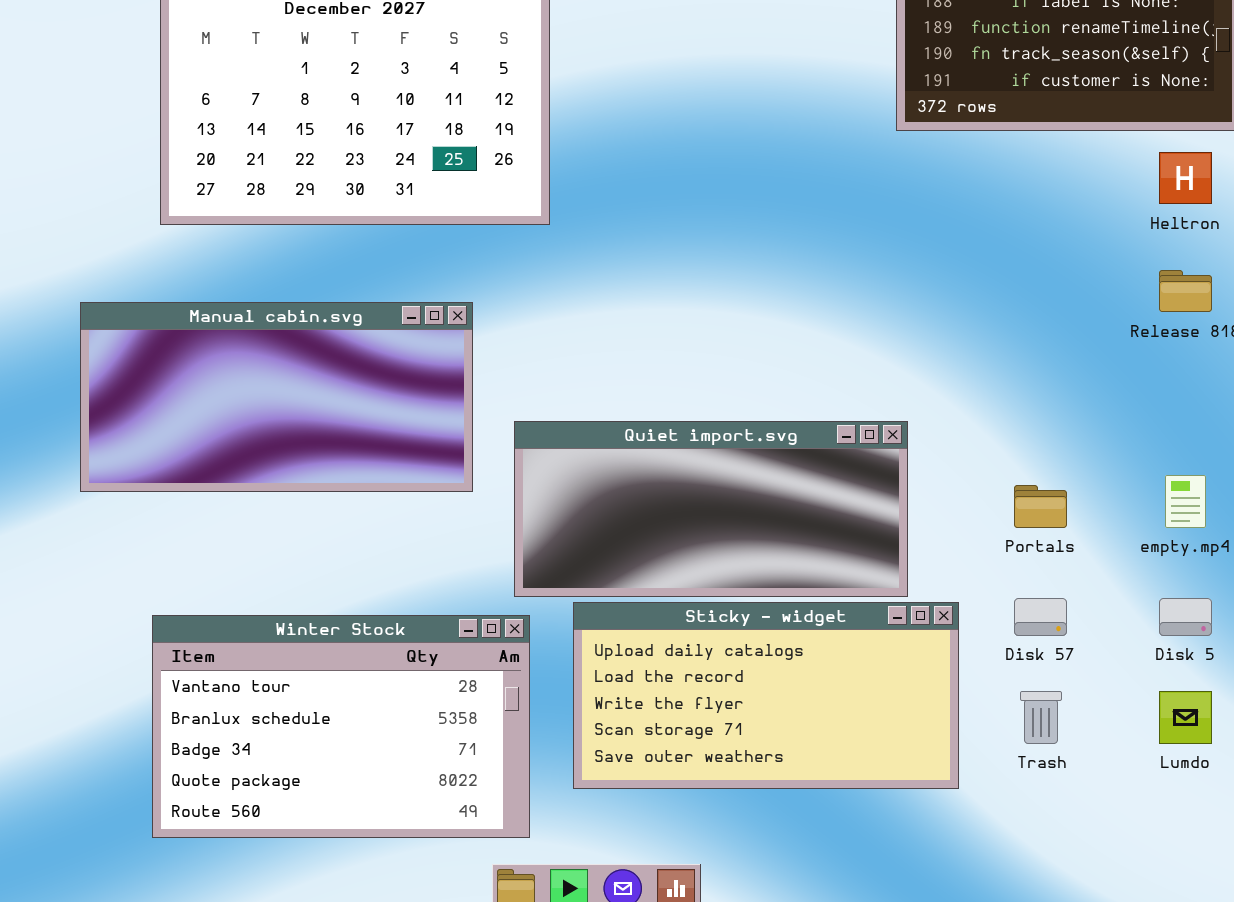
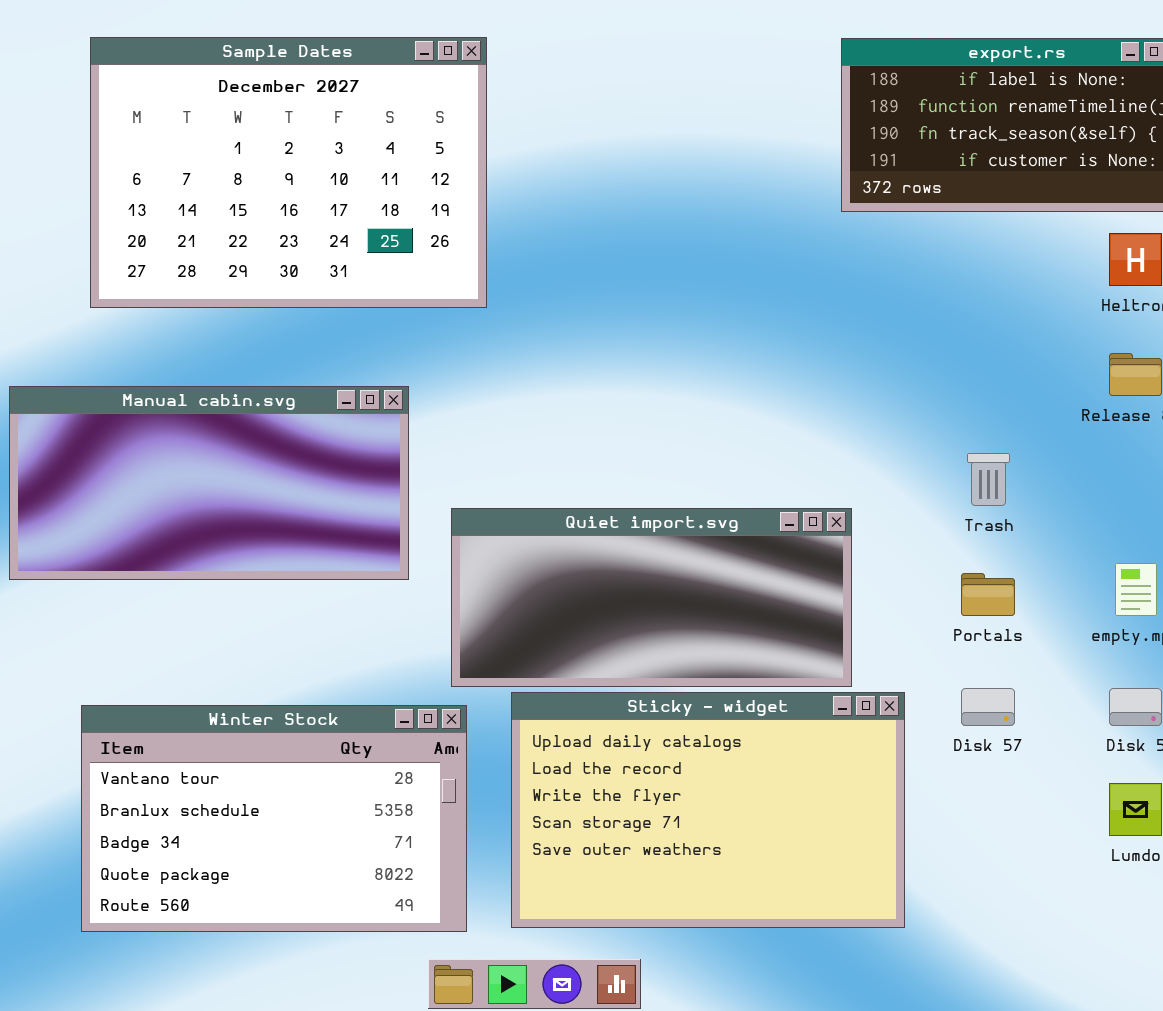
Sticky - widget: [573,602,959,789] -> [511,692,905,928], resized
Trash: [1020,691,1062,744] -> [967,453,1010,506], moved

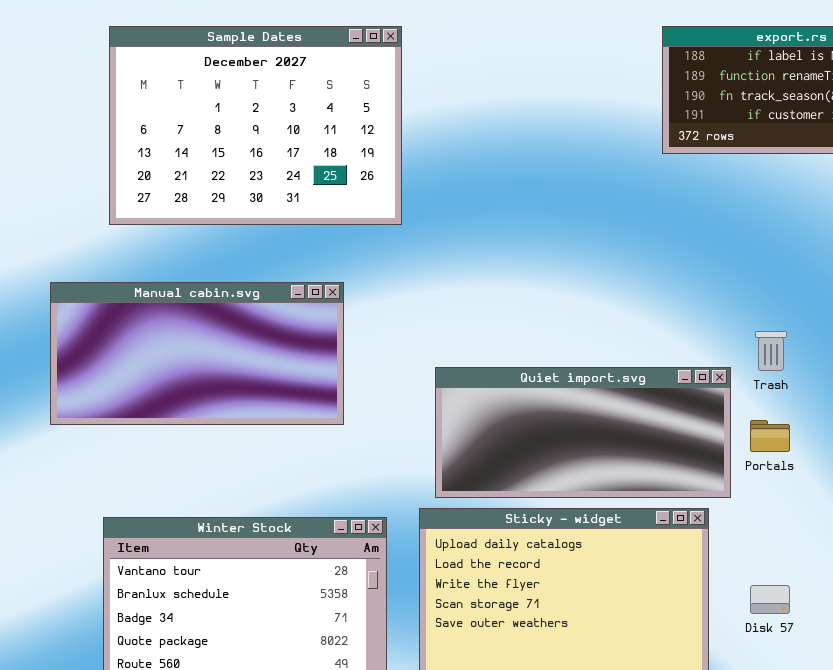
Quiet import.svg: [451,508,852,687] -> [435,367,731,498], moved
Disk 57: [961,688,1015,726] -> [750,585,790,614], moved

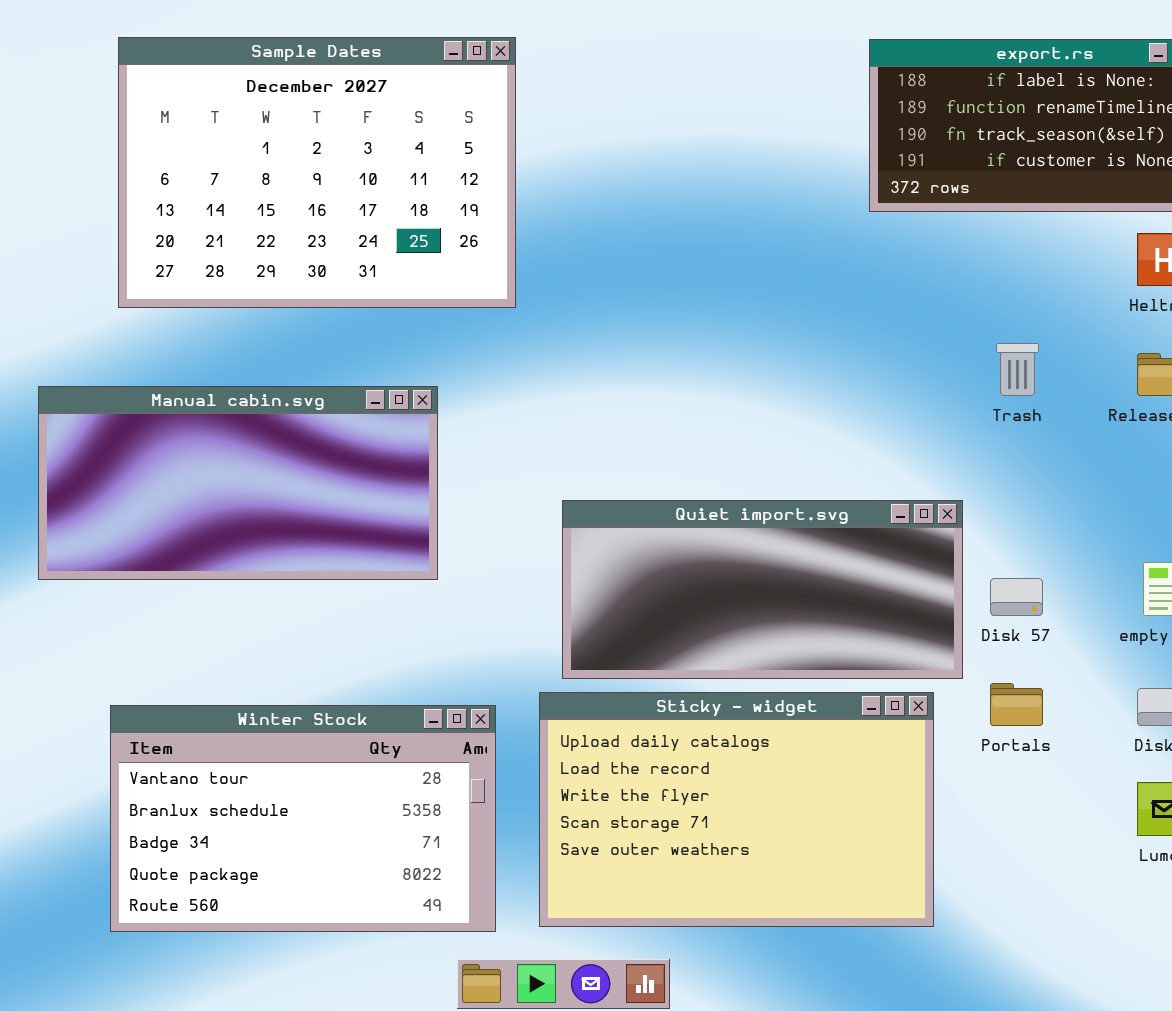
Trash: [755,331,787,371] -> [996,343,1039,396], moved
Portals: [750,420,790,452] -> [990,683,1043,726], moved
Disk 57: [750,585,790,614] -> [990,578,1043,616], moved

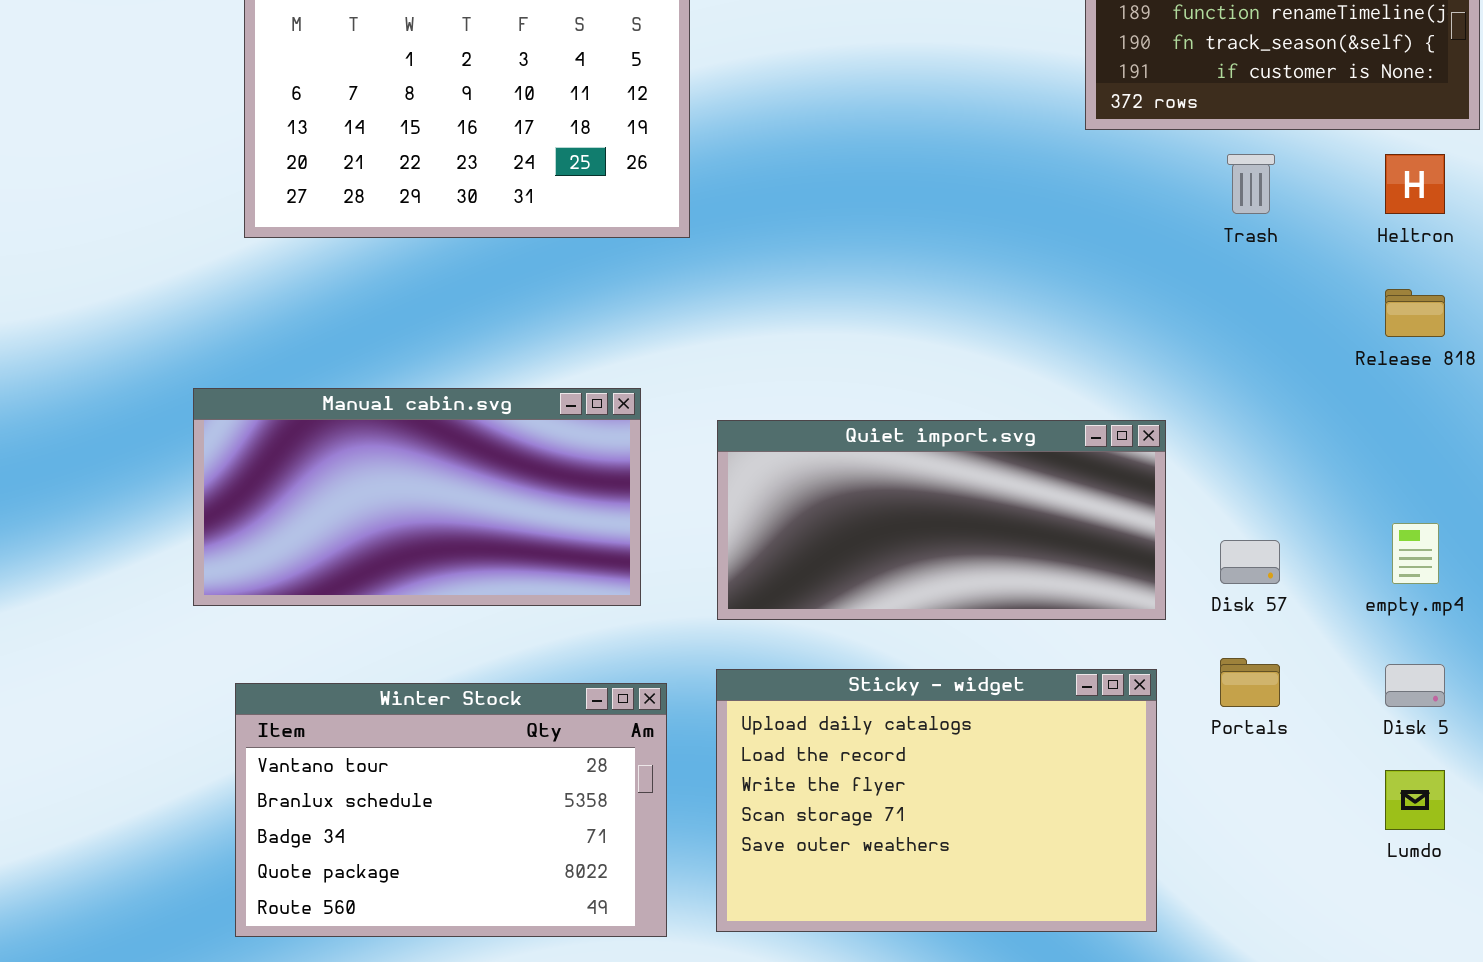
Trash: [996,343,1039,396] -> [1227,154,1275,214], moved
Manual cabin.svg: [38,386,438,580] -> [193,388,641,606], moved
Quiet import.svg: [562,500,963,679] -> [717,420,1166,620], moved

